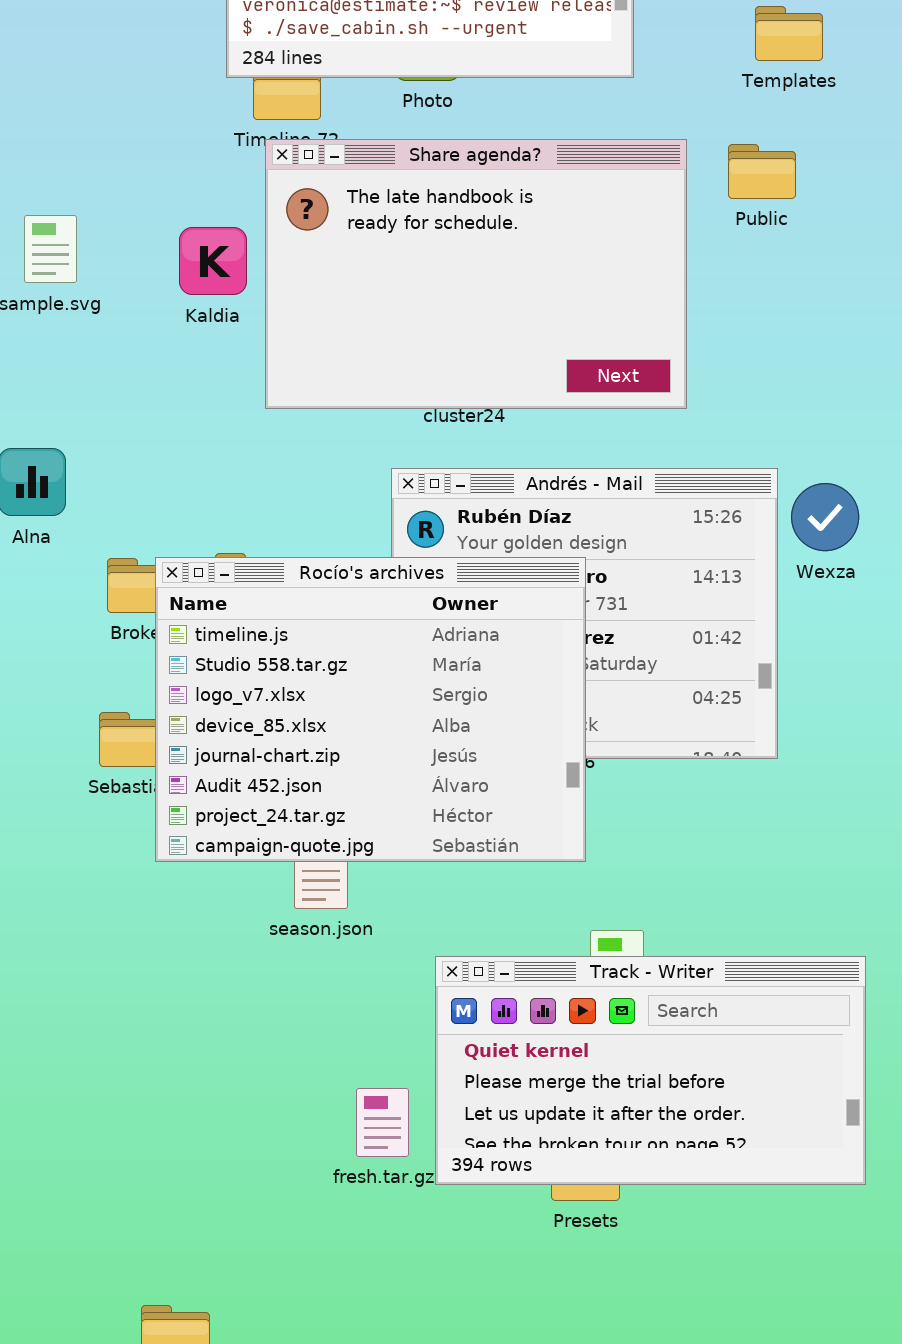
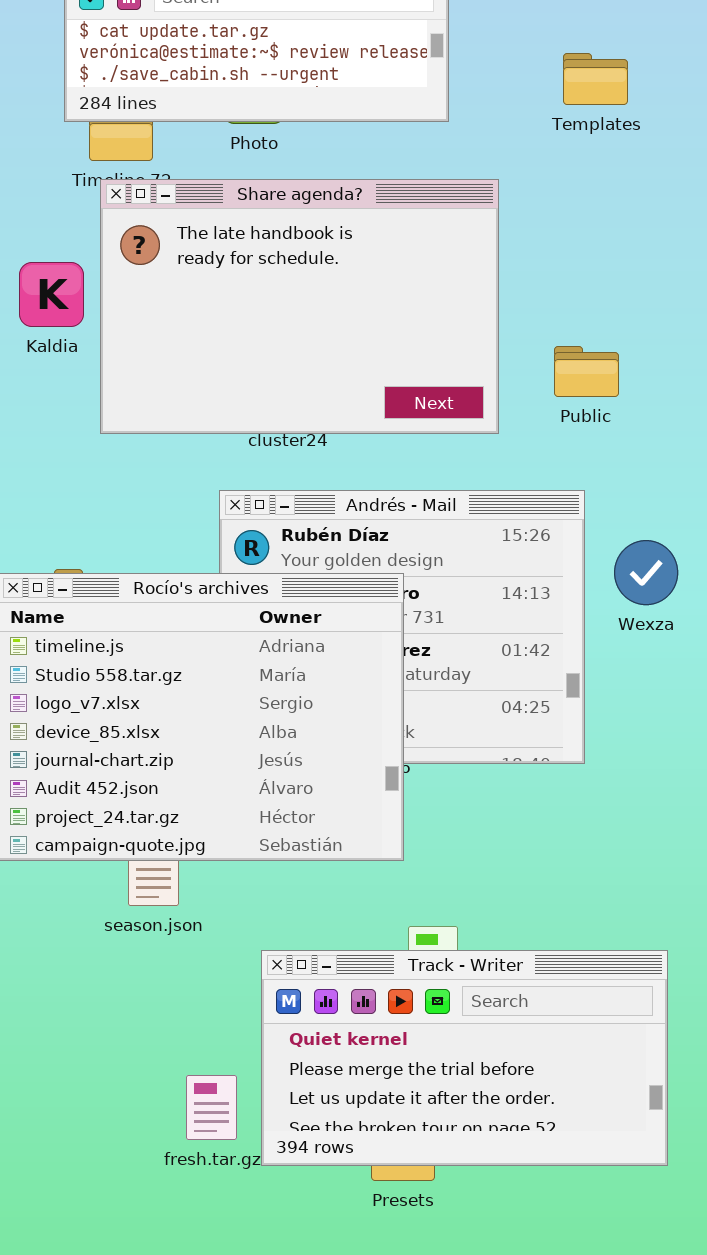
Public: [728,144,796,199] -> [554,346,619,397], moved
Wexza: [791,483,859,551] -> [614,540,678,605], moved

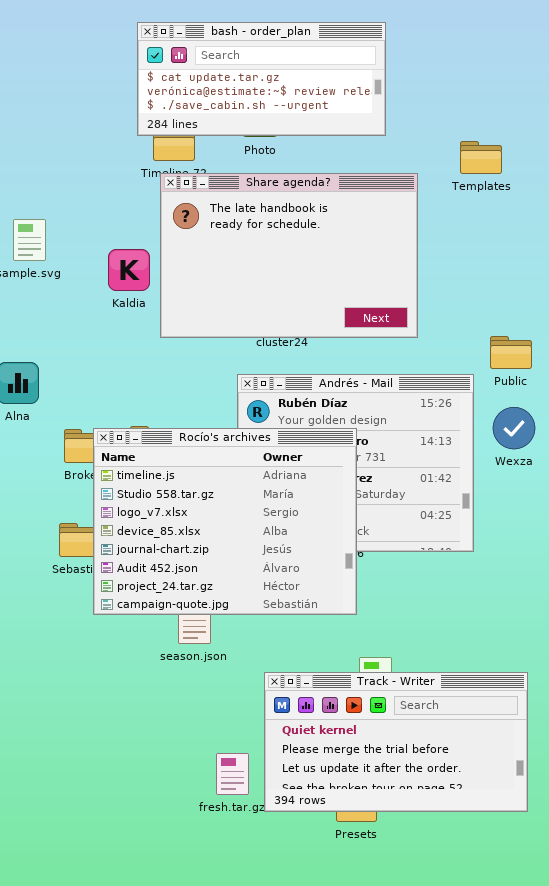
Templates: [563,53,628,105] -> [460,141,502,174], moved
Kaldia: [19,262,84,327] -> [108,249,150,291], moved
Public: [554,346,619,397] -> [490,336,532,369], moved

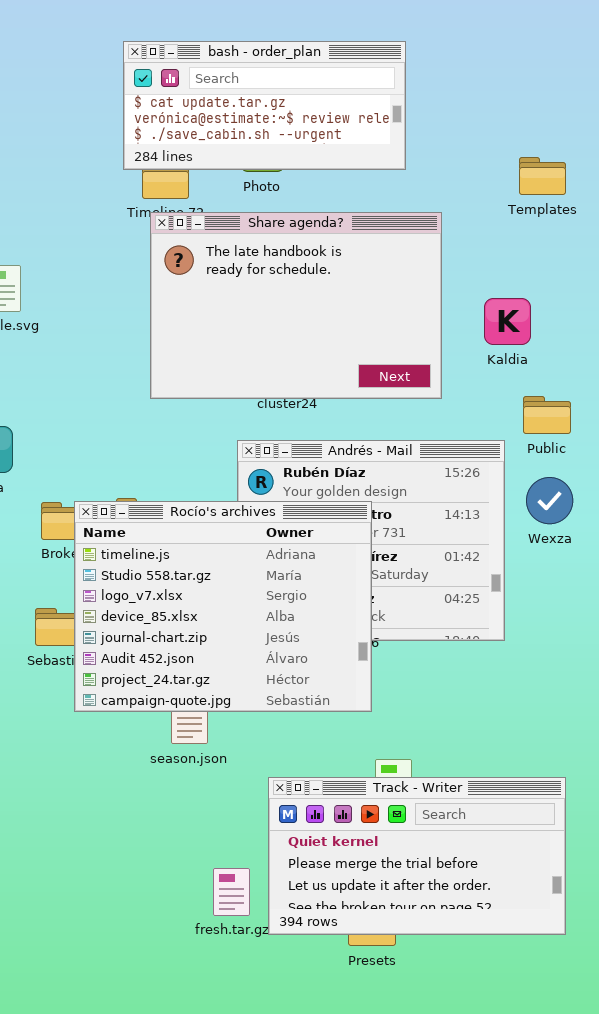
Templates: [460,141,502,174] -> [519,157,566,195], moved
Kaldia: [108,249,150,291] -> [484,298,531,345], moved

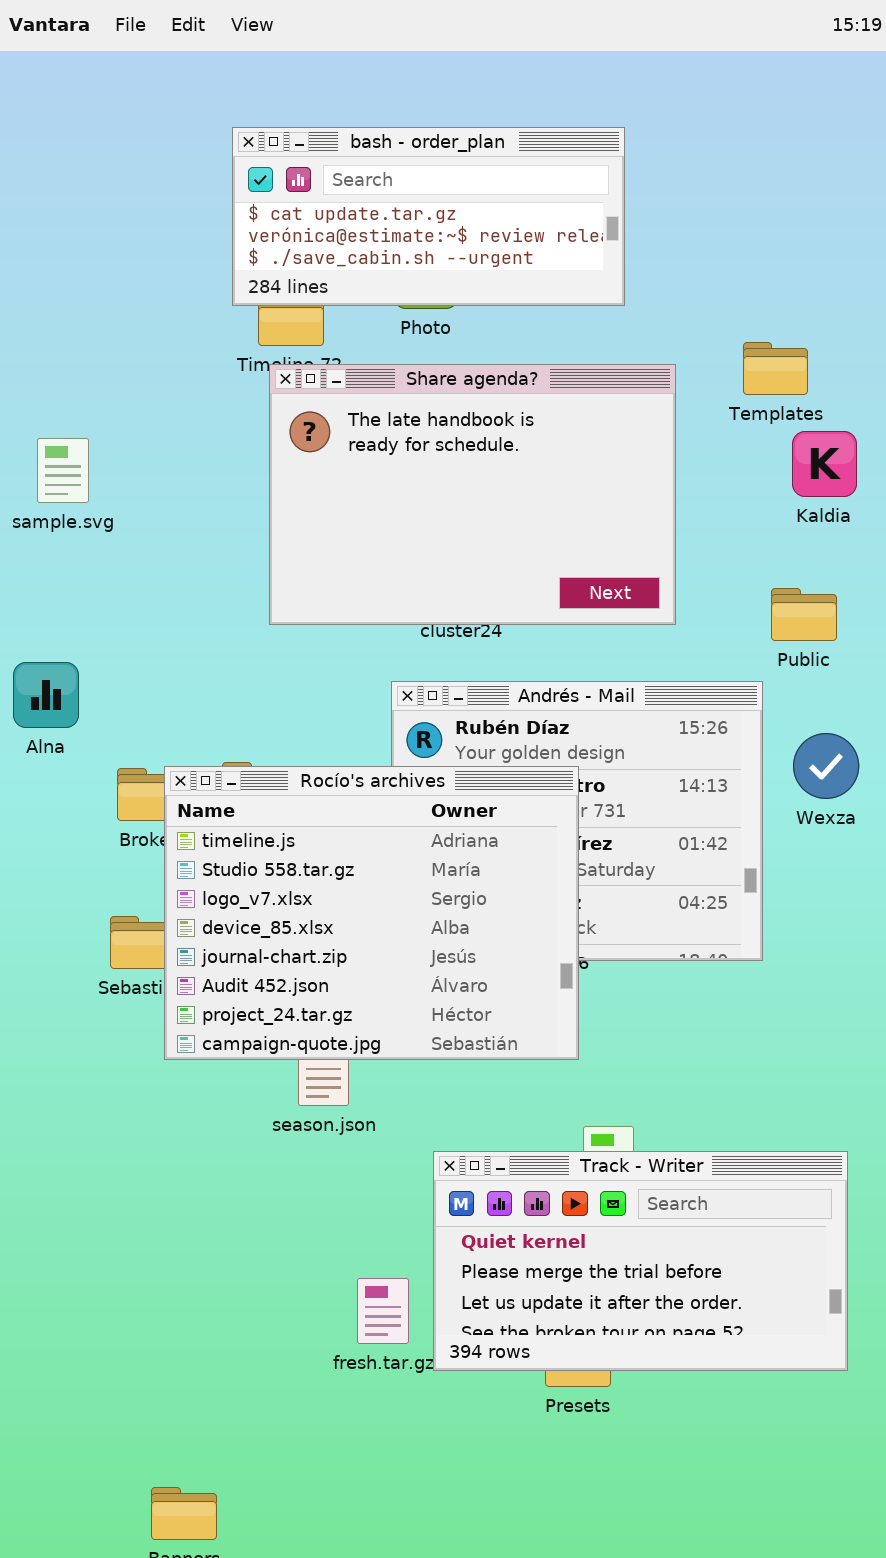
Templates: [519,157,566,195] -> [743,342,808,395], moved
Kaldia: [484,298,531,345] -> [792,431,857,497], moved
Public: [523,396,571,434] -> [771,588,837,641], moved

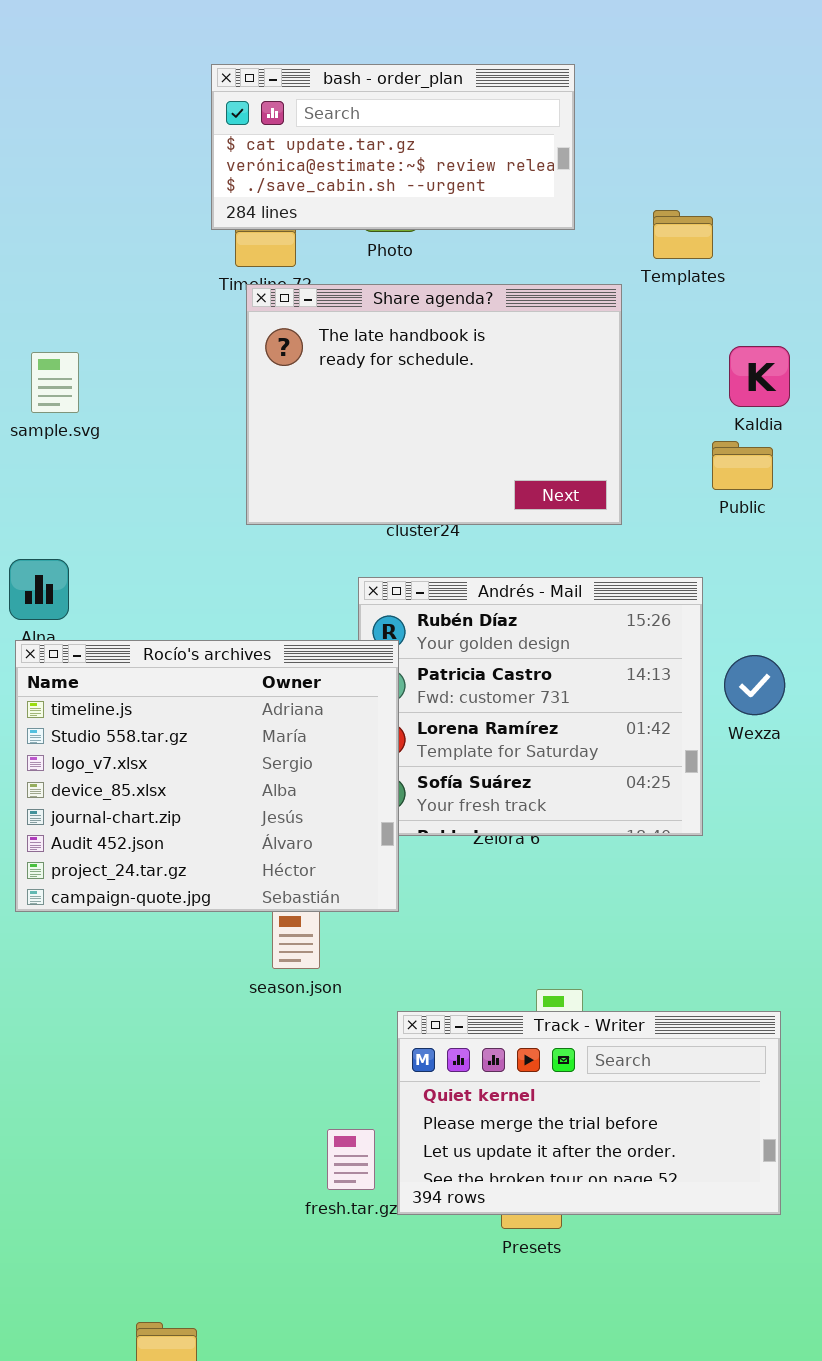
Templates: [743,342,808,395] -> [653,210,713,259], moved
Public: [771,588,837,641] -> [712,441,773,490], moved
Wexza: [793,733,859,799] -> [724,655,785,715], moved
Rocío's archives: [164,766,579,1060] -> [15,640,399,912], moved

